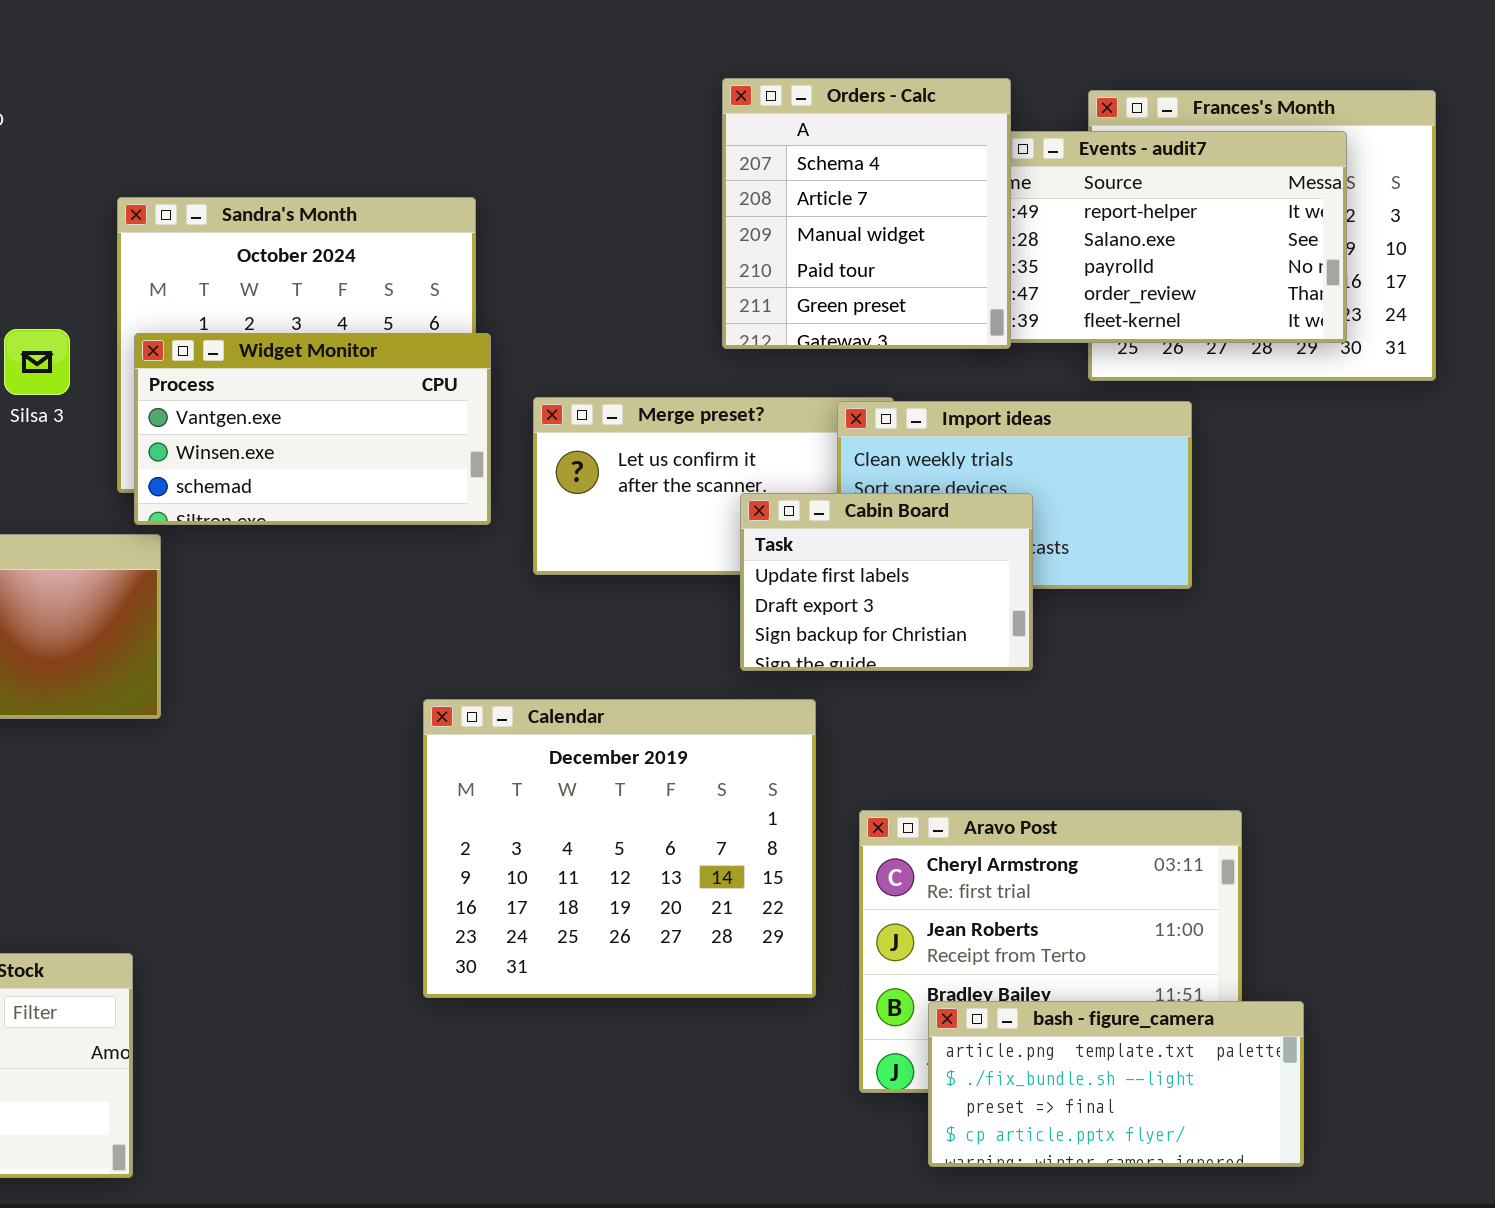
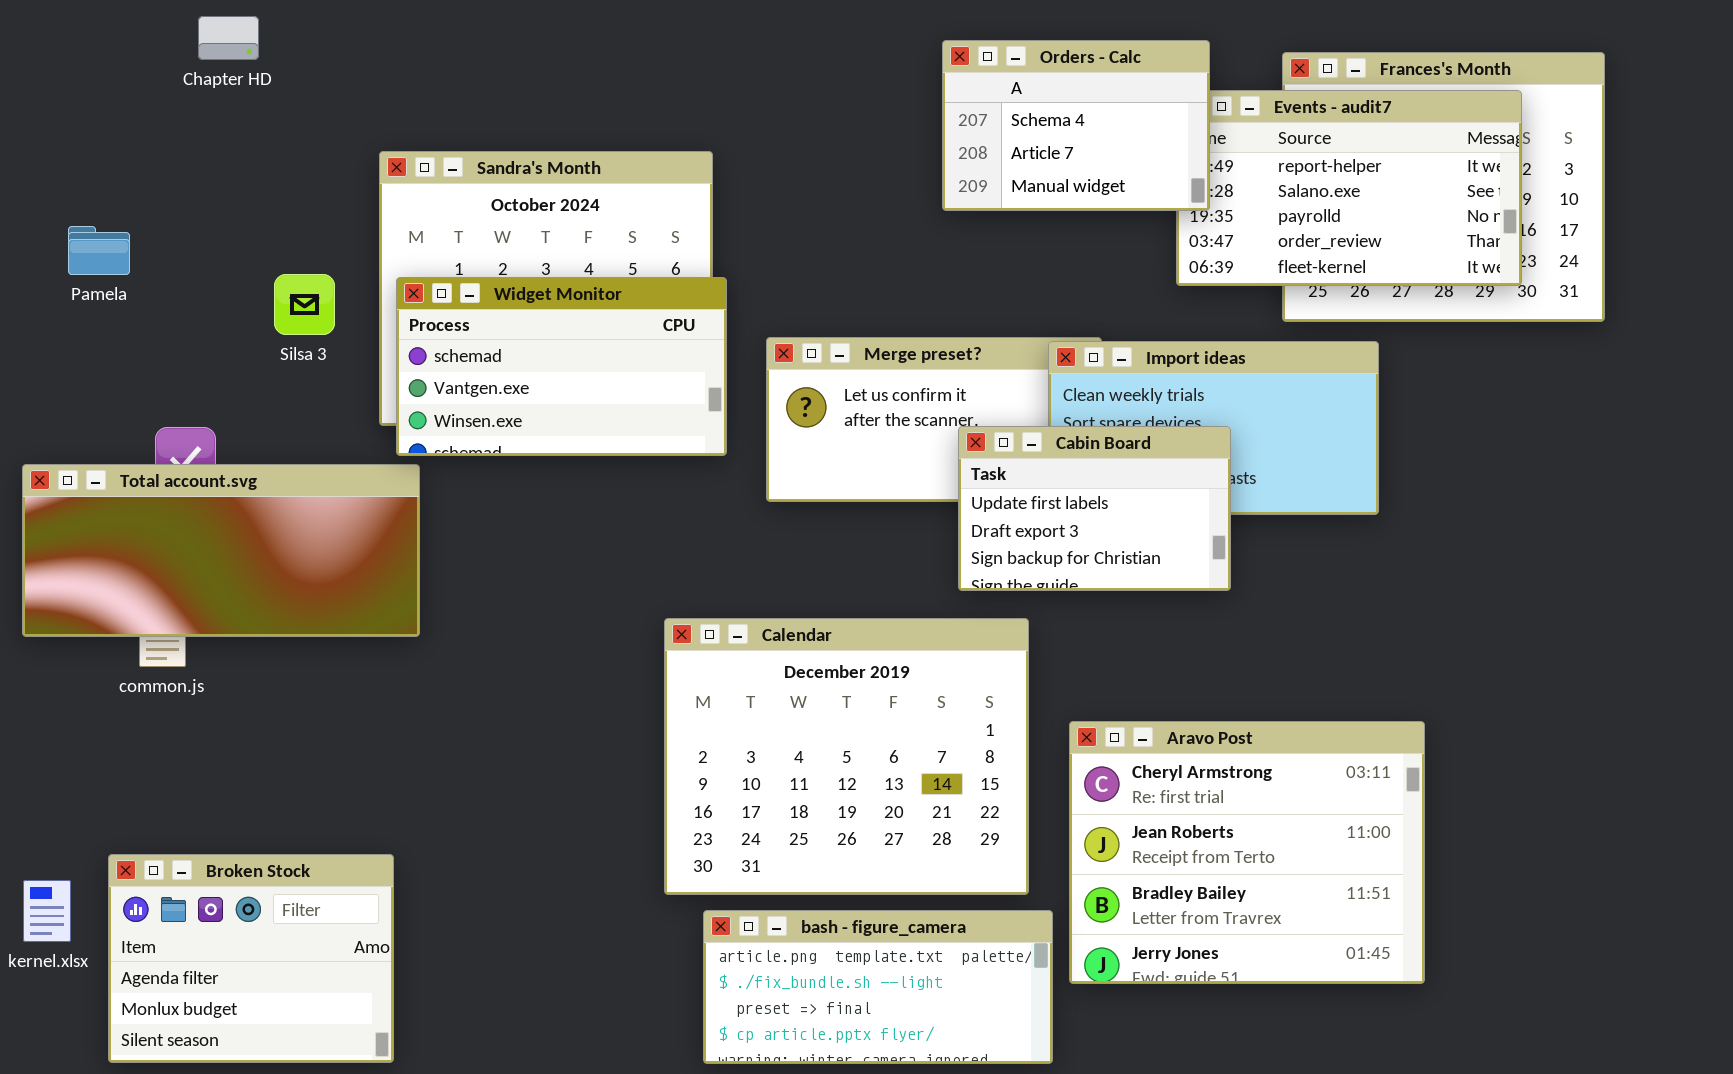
Orders - Calc: [722,78,1011,349] -> [942,40,1210,211], resized
Widget Monitor: [134,333,491,525] -> [396,277,727,456], scrolled up 1 row
bash - figure_camera: [928,1001,1304,1167] -> [703,910,1053,1064], moved

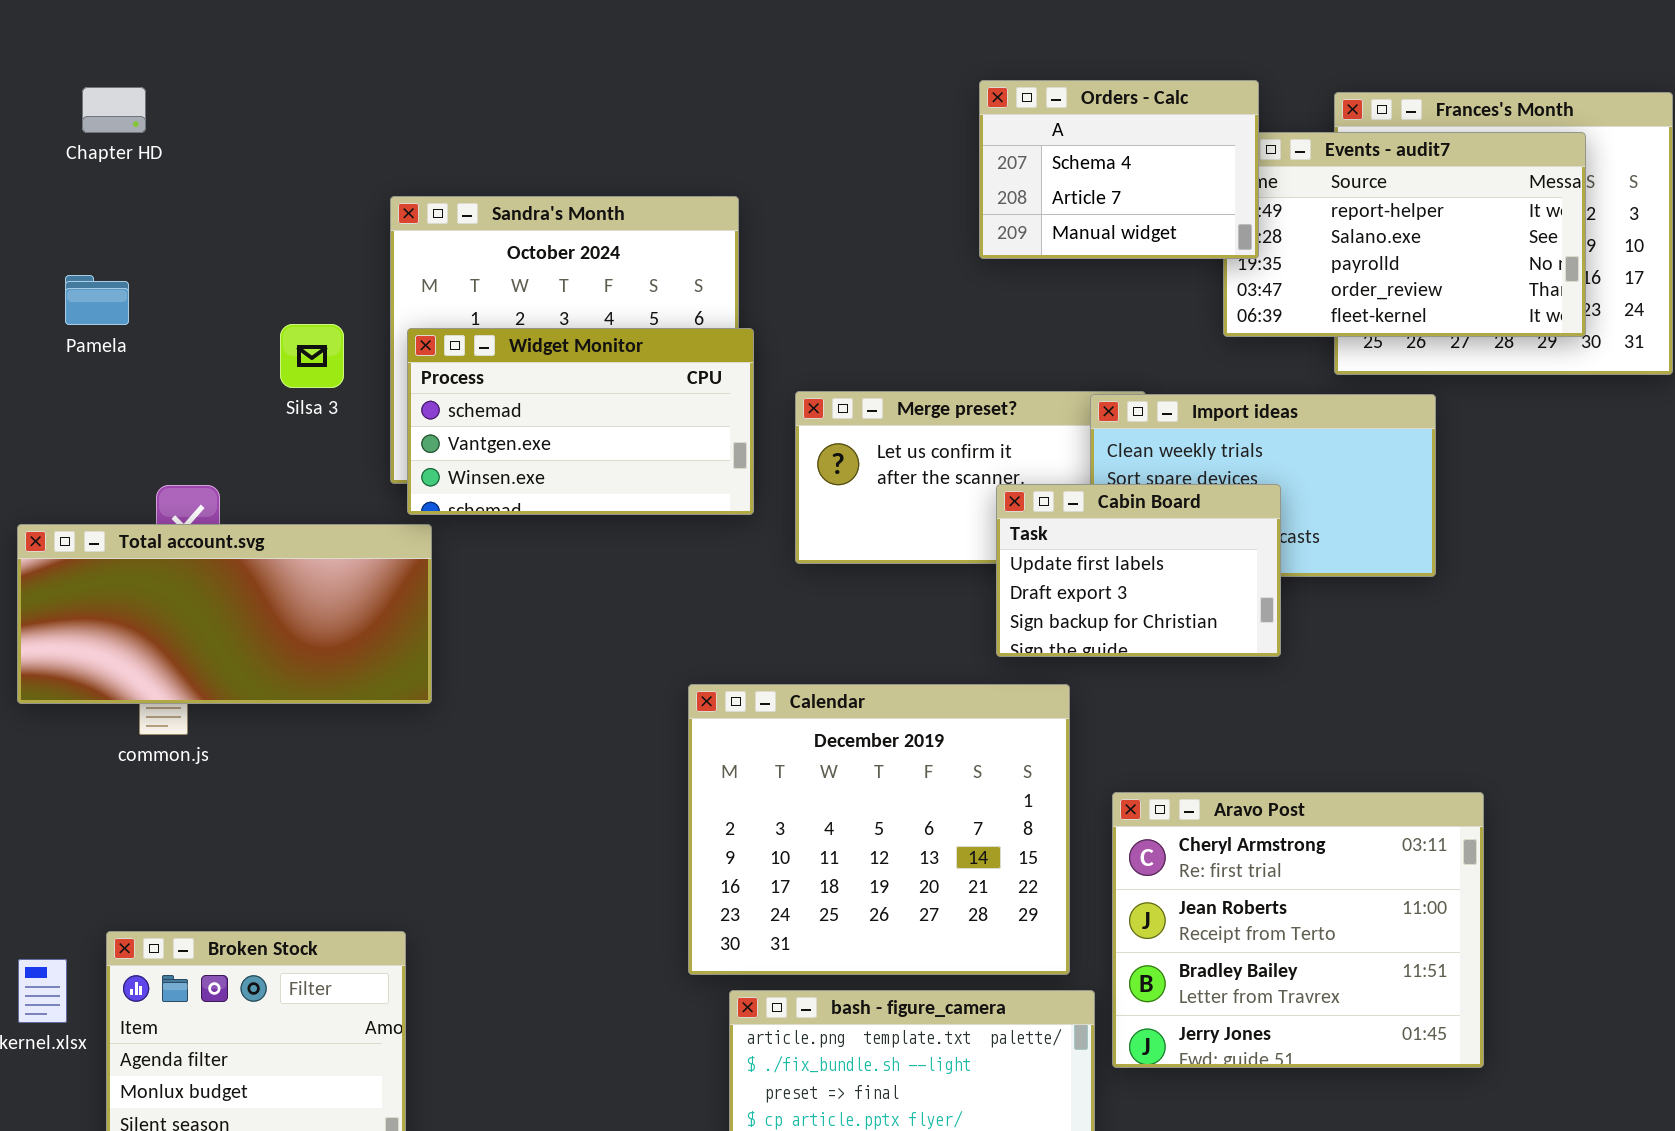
Chapter HD: [198,16,259,60] -> [82,87,146,133], moved

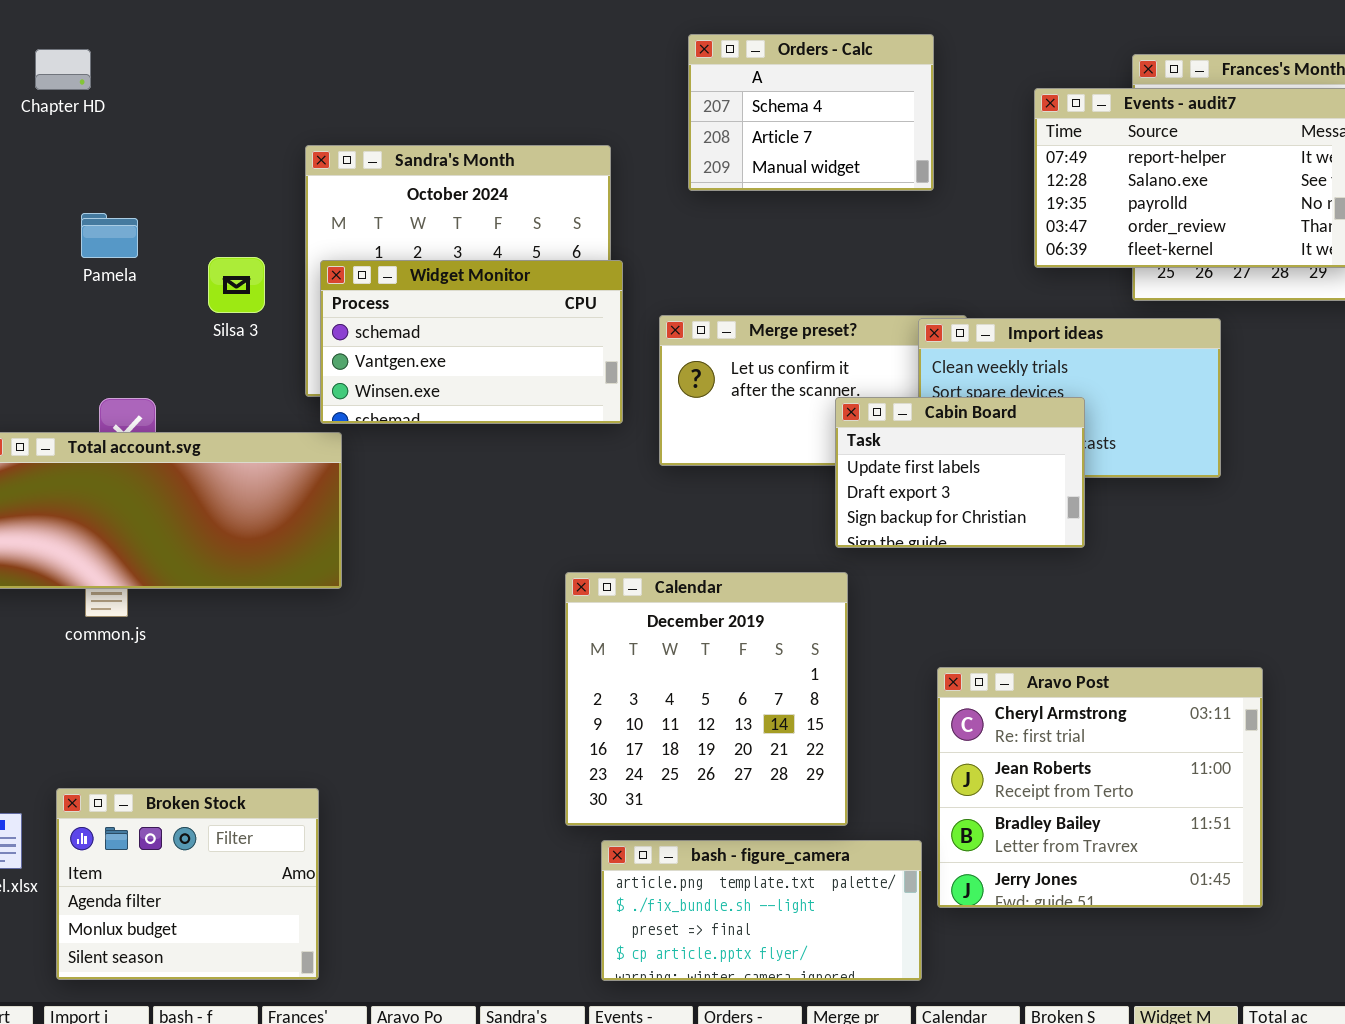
Orders - Calc: [979,80,1259,259] -> [688,34,934,191], moved
Pamela: [65,275,129,325] -> [81,213,138,258], moved
Calendar: [688,684,1070,975] -> [565,572,848,826], resized

